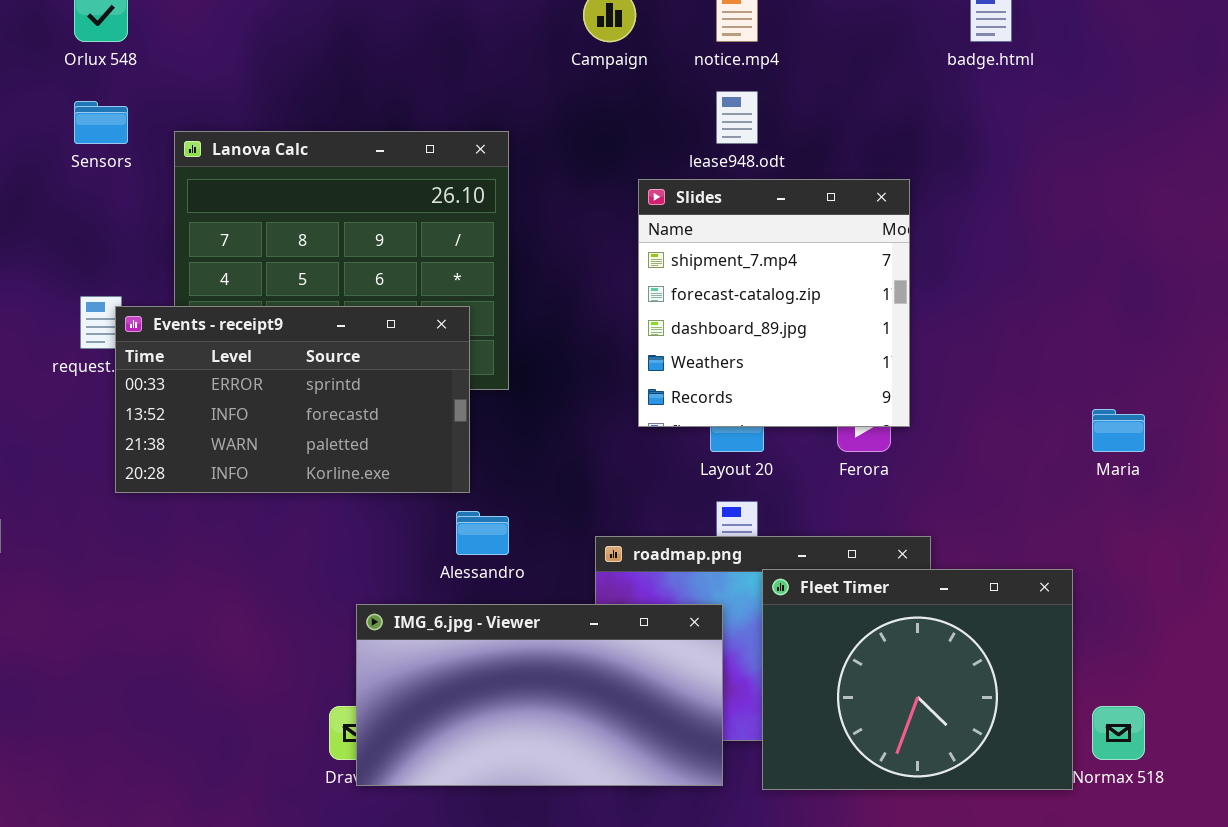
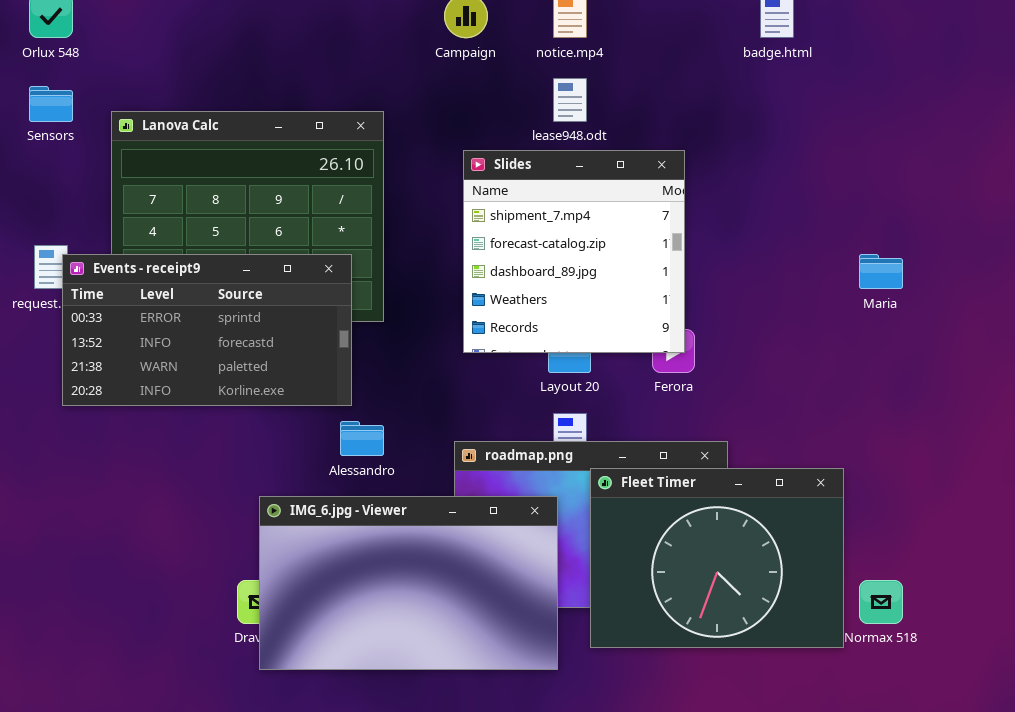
Slides: [638,179,910,427] -> [463,150,685,353], moved
Maria: [1092,409,1145,452] -> [859,254,903,289], moved
IMG_6.jpg - Viewer: [356,604,723,786] -> [259,496,558,670], resized

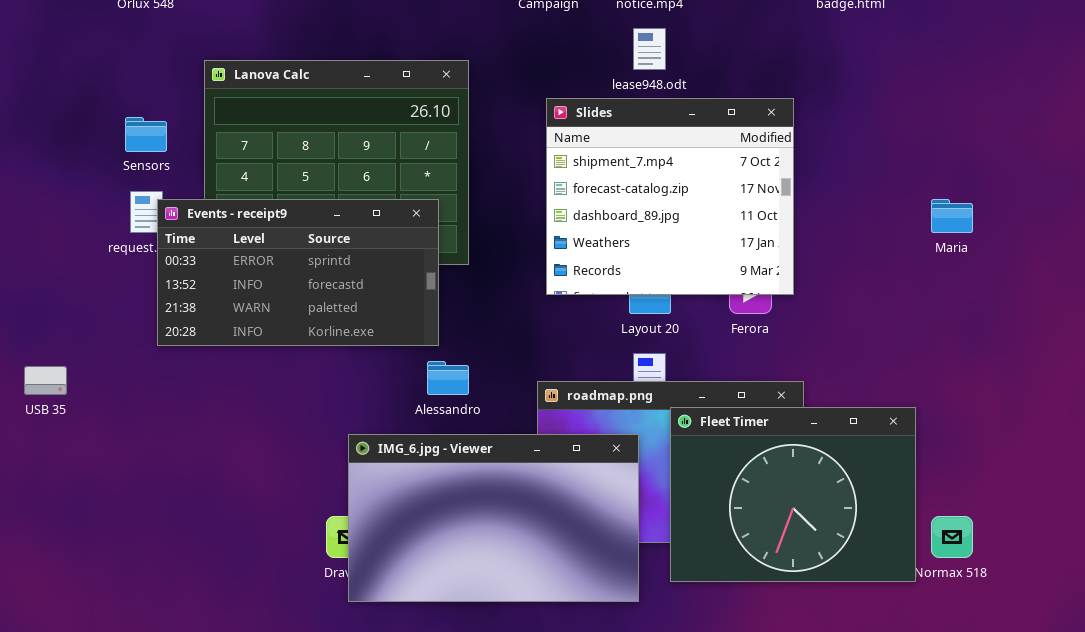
Sensors: [29,86,73,122] -> [125,117,167,152], moved
Slides: [463,150,685,353] -> [546,98,794,295], resized

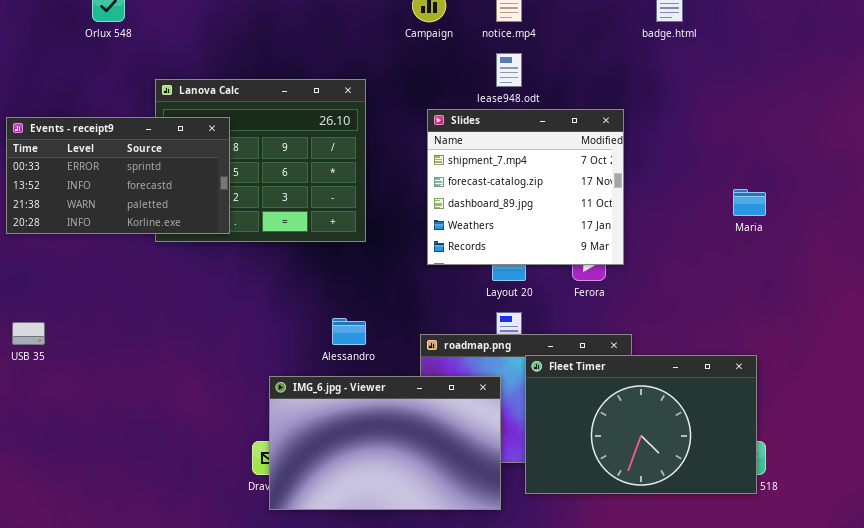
Events - receipt9: [157,199,439,346] -> [6,117,230,234], moved
Fleet Timer: [670,407,916,582] -> [525,355,757,494], resized

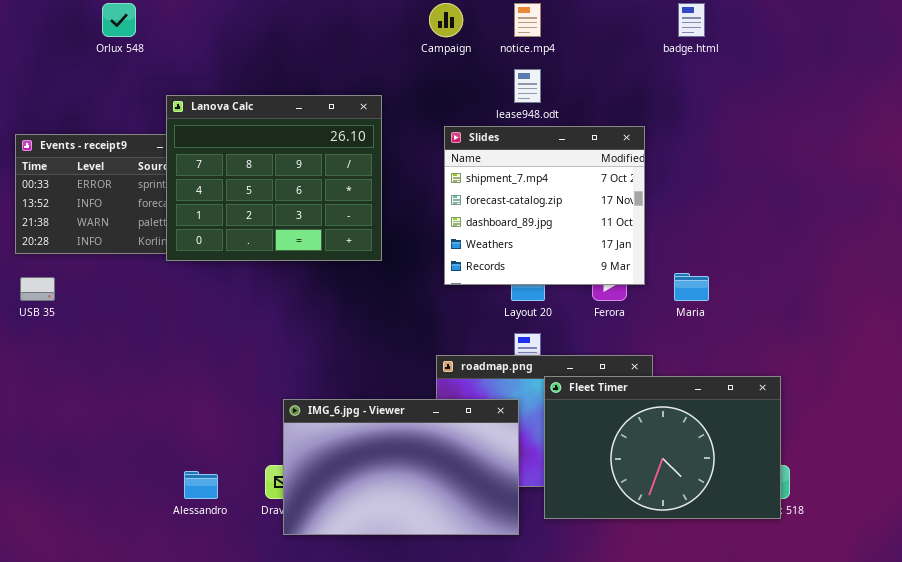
Lanova Calc: [155,79,366,242] -> [166,95,382,261], raised
Maria: [733,189,766,216] -> [674,273,709,301], moved
Alessandro: [332,318,366,345] -> [184,471,218,499], moved
USB 35: [12,322,45,345] -> [20,277,55,301], moved

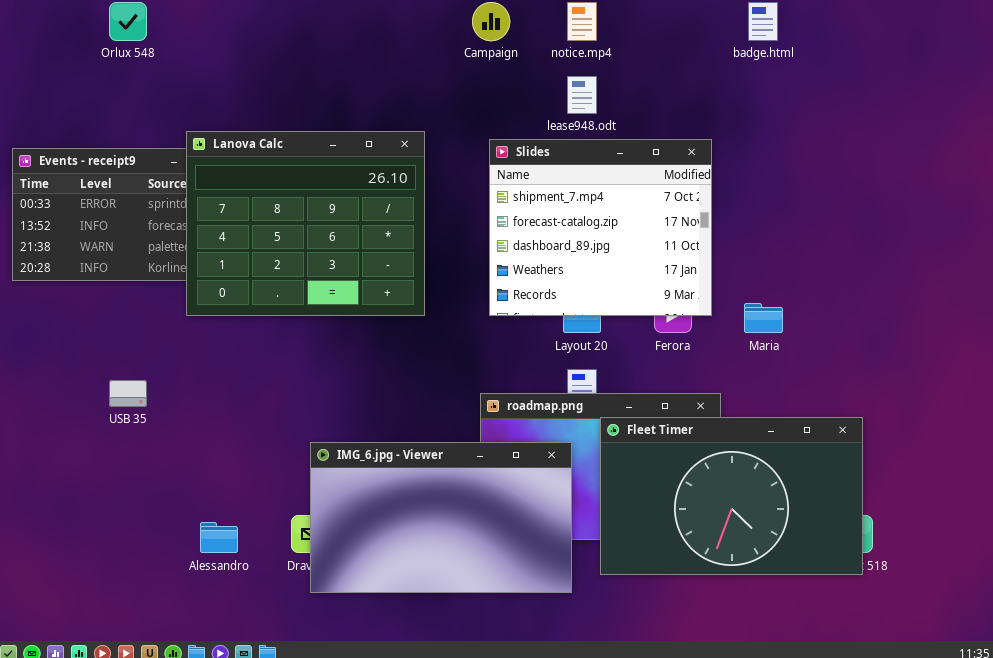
Lanova Calc: [166,95,382,261] -> [186,131,425,316], moved
USB 35: [20,277,55,301] -> [109,380,147,407], moved

